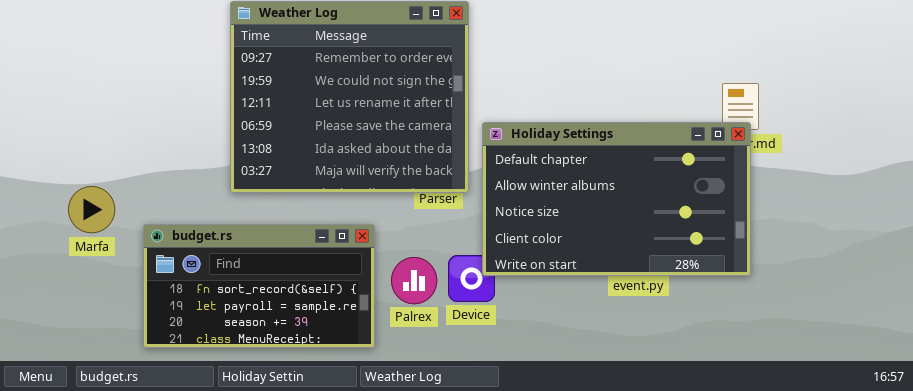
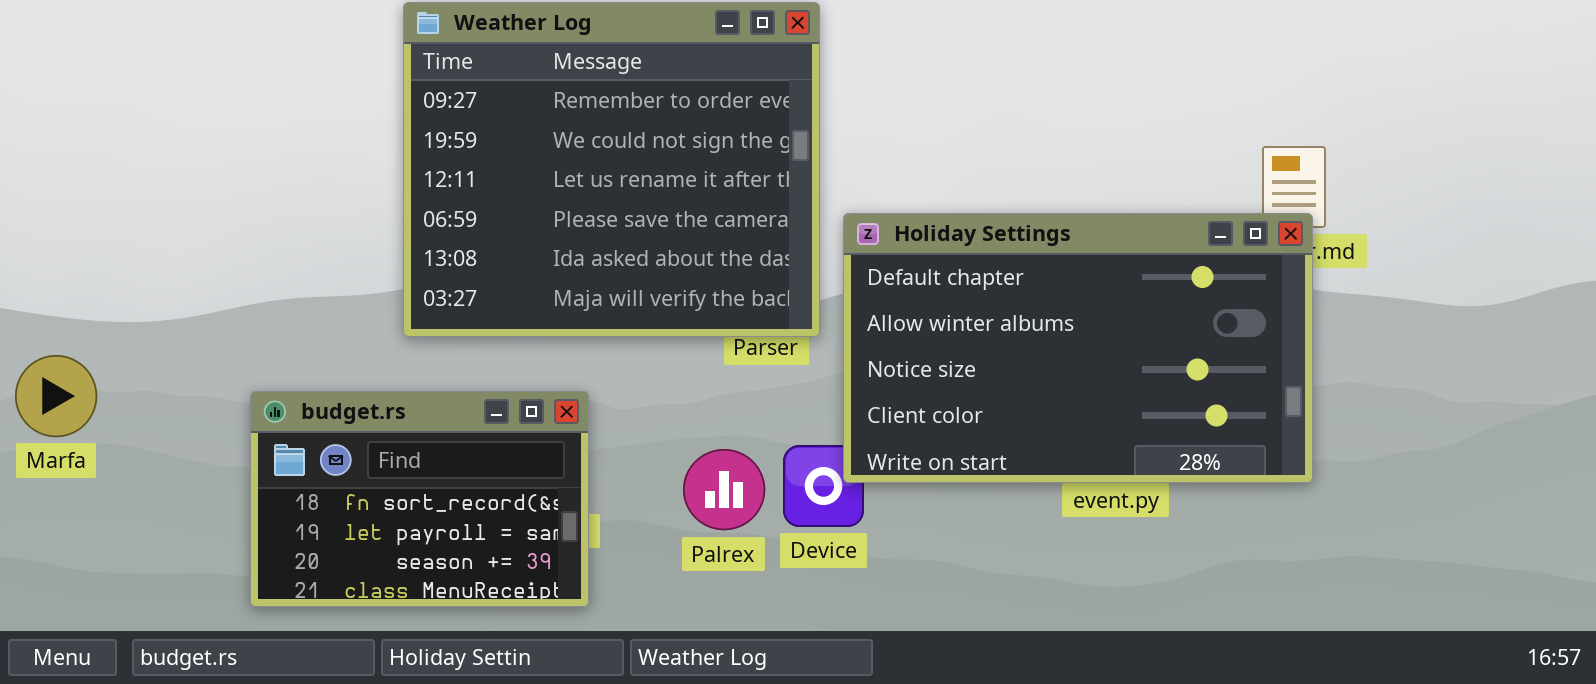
Marfa: [68,186,115,233] -> [15,355,97,437], moved
budget.rs: [143,224,375,348] -> [250,391,589,607], resized

